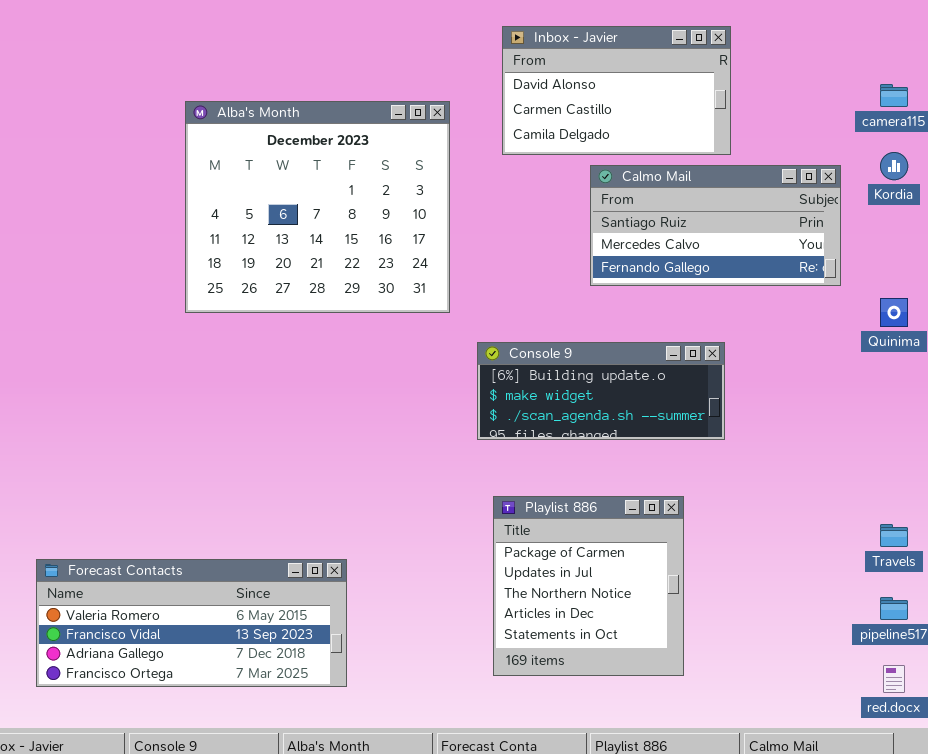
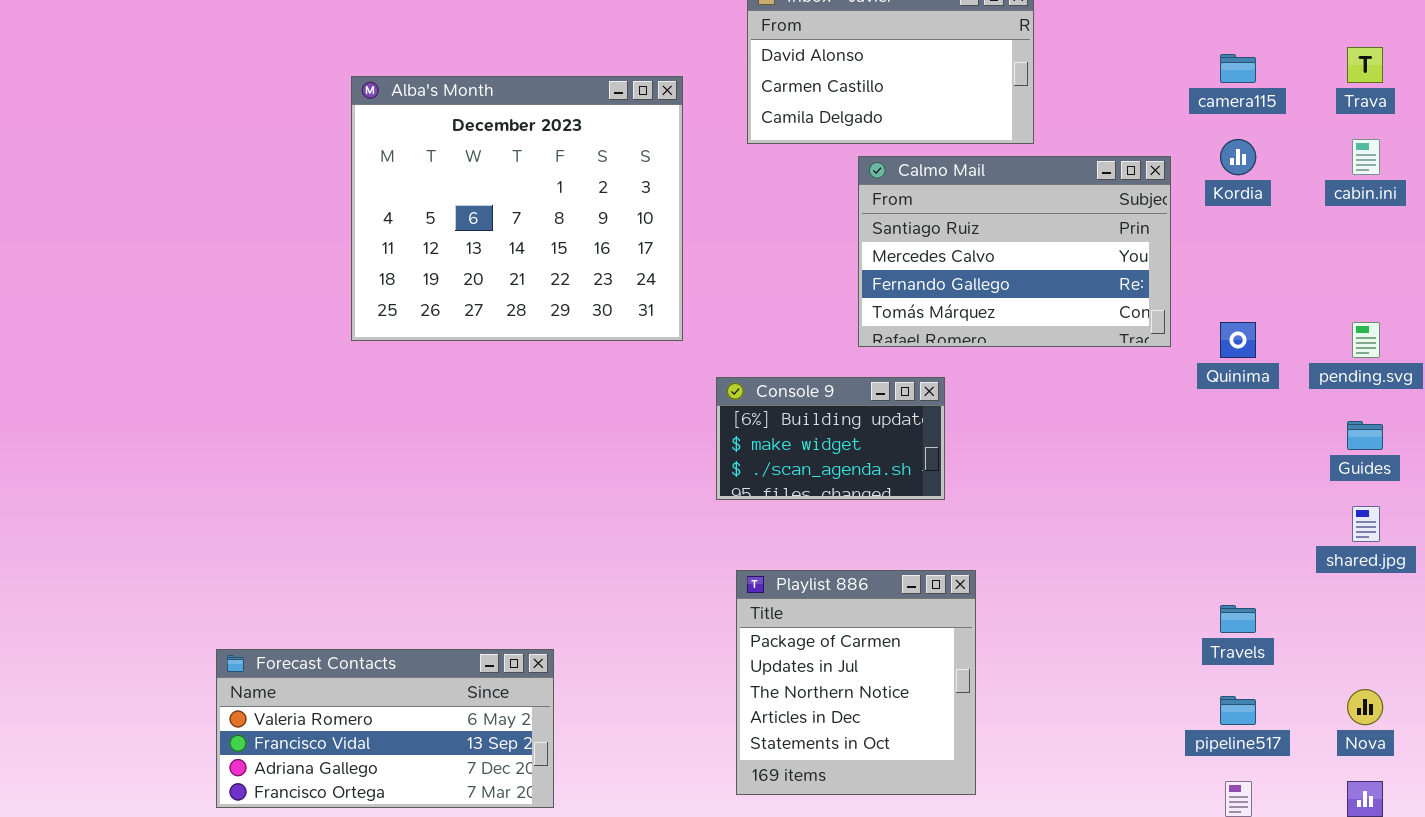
Calmo Mail: [590,165,841,286] -> [858,156,1171,347], resized
Console 9: [477,342,725,440] -> [716,377,945,500], resized
Forecast Contacts: [36,559,347,687] -> [216,649,554,808], resized

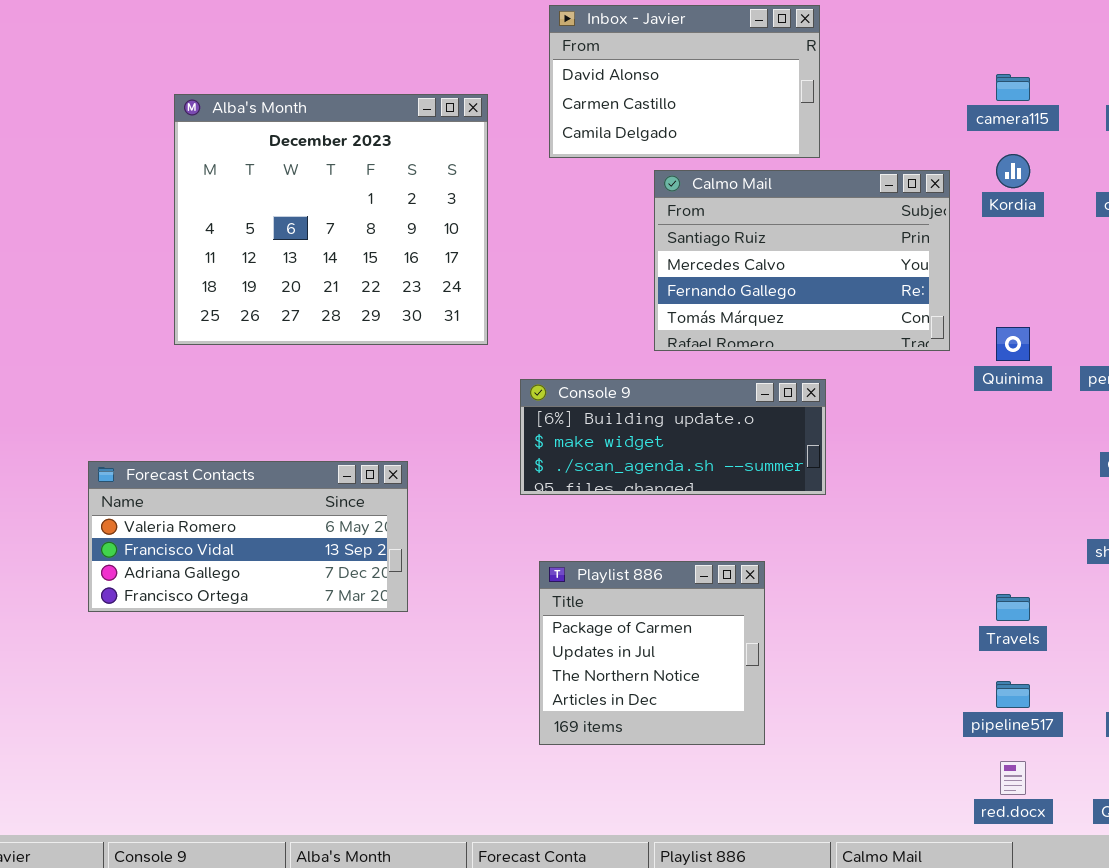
Console 9: [716,377,945,500] -> [520,379,826,495], resized
Playlist 886: [736,570,976,795] -> [539,561,765,745], resized
Forecast Contacts: [216,649,554,808] -> [88,461,408,612], moved

